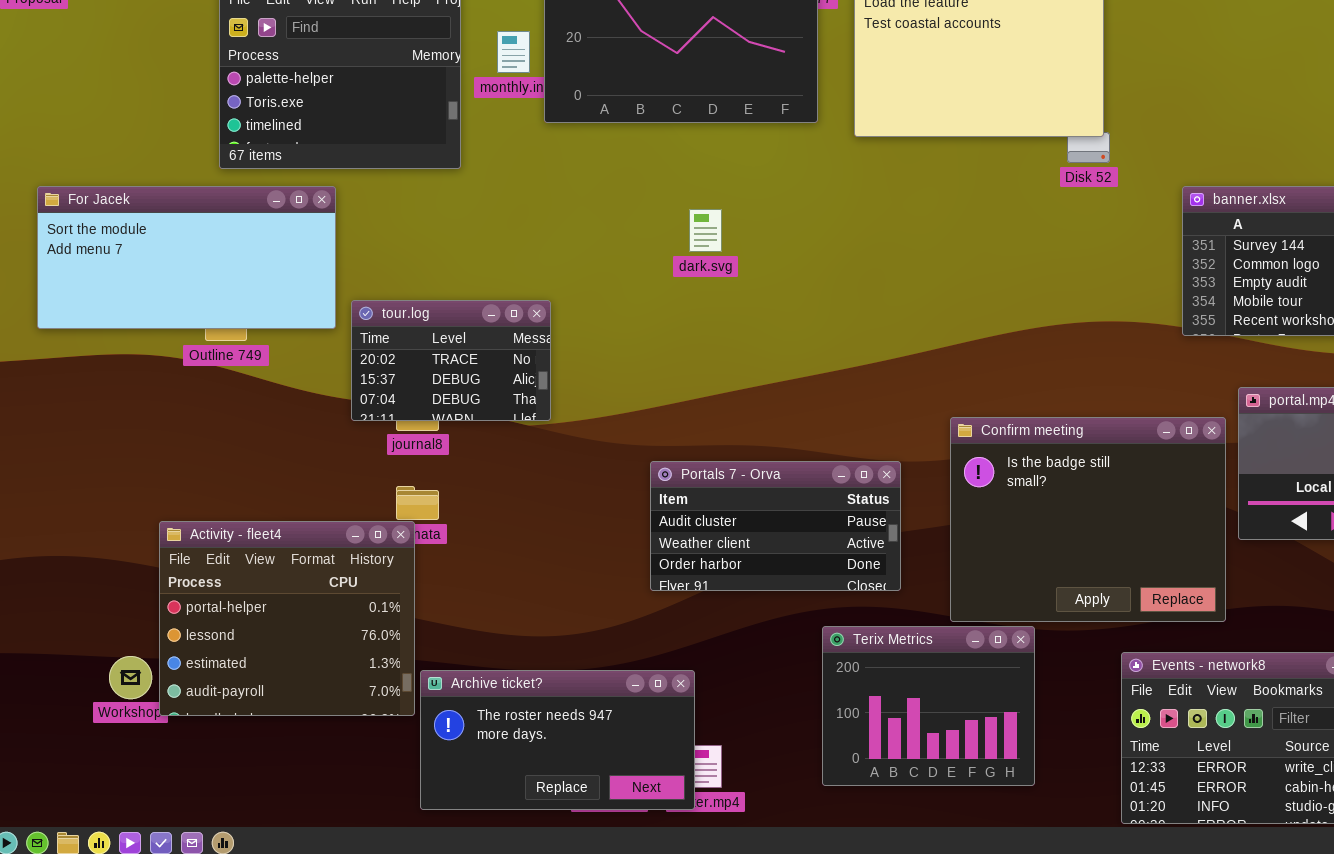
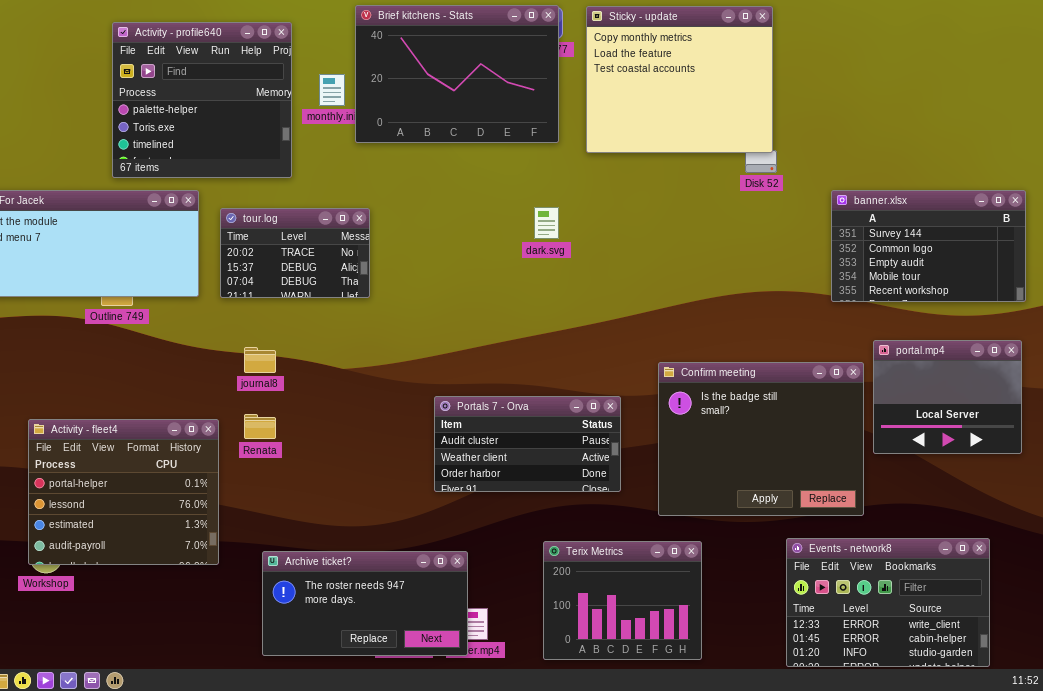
dark.svg: [689,209,722,252] -> [534,207,559,239], moved
tour.log: [351,300,551,421] -> [220,208,370,298], moved
Activity - fleet4: [159,521,415,716] -> [28,419,219,565], moved
Terix Metrics: [822,626,1035,786] -> [543,541,702,660], moved

